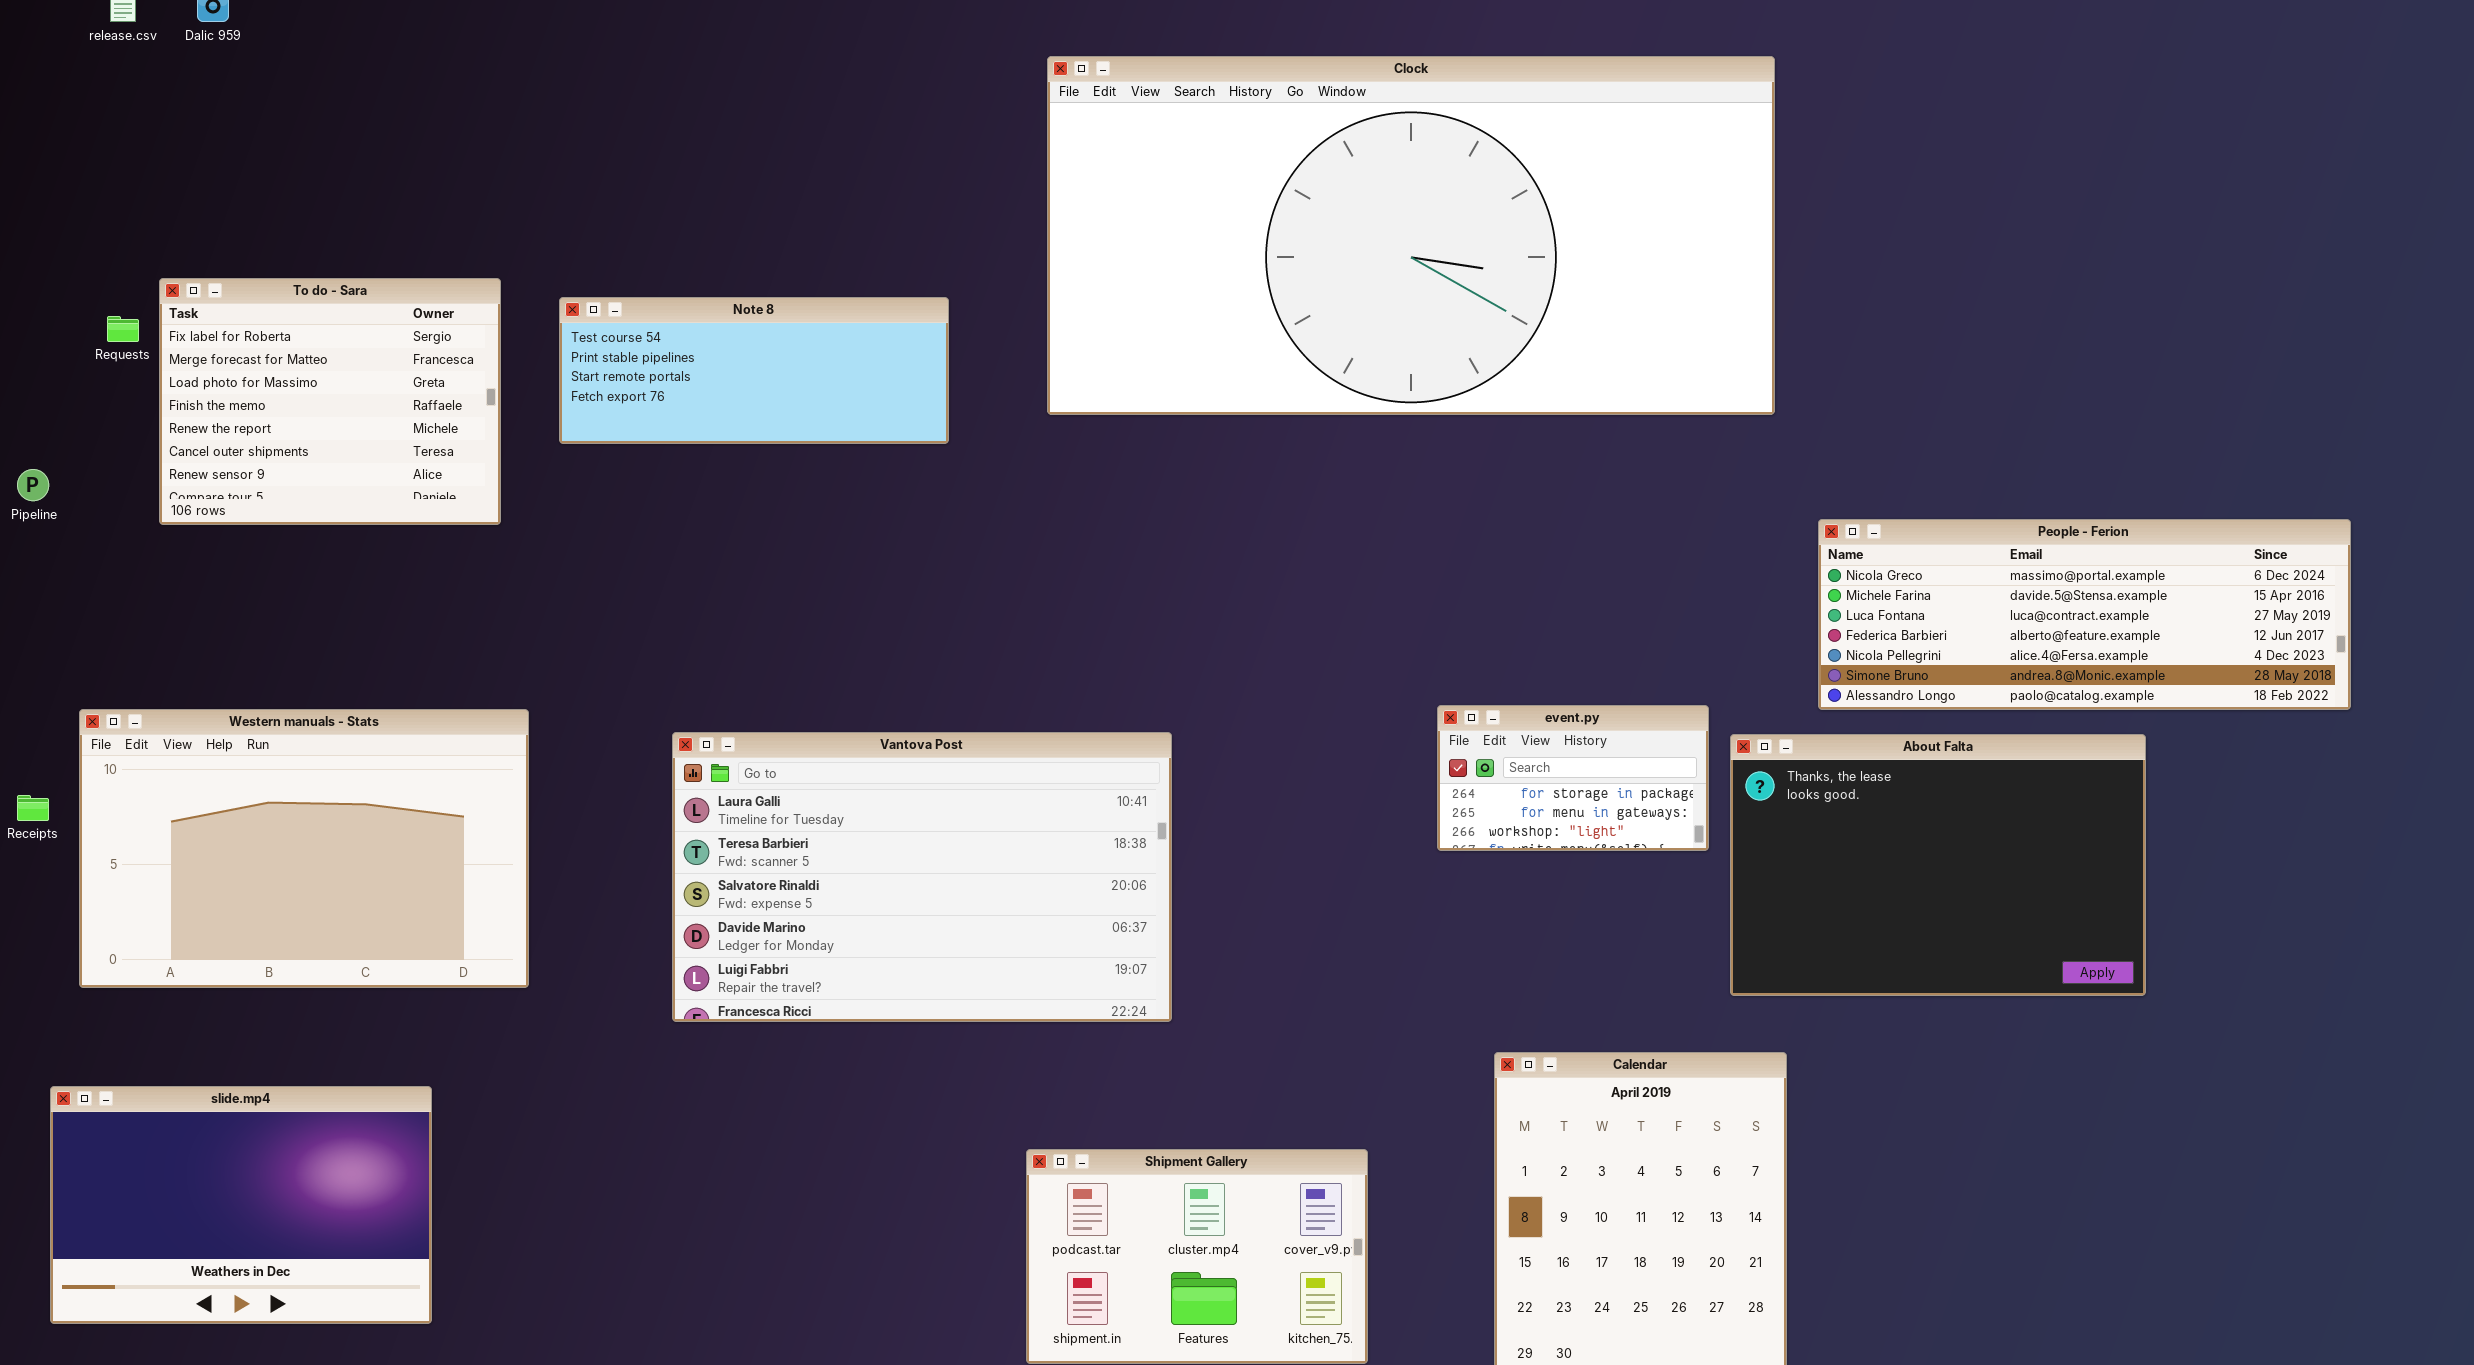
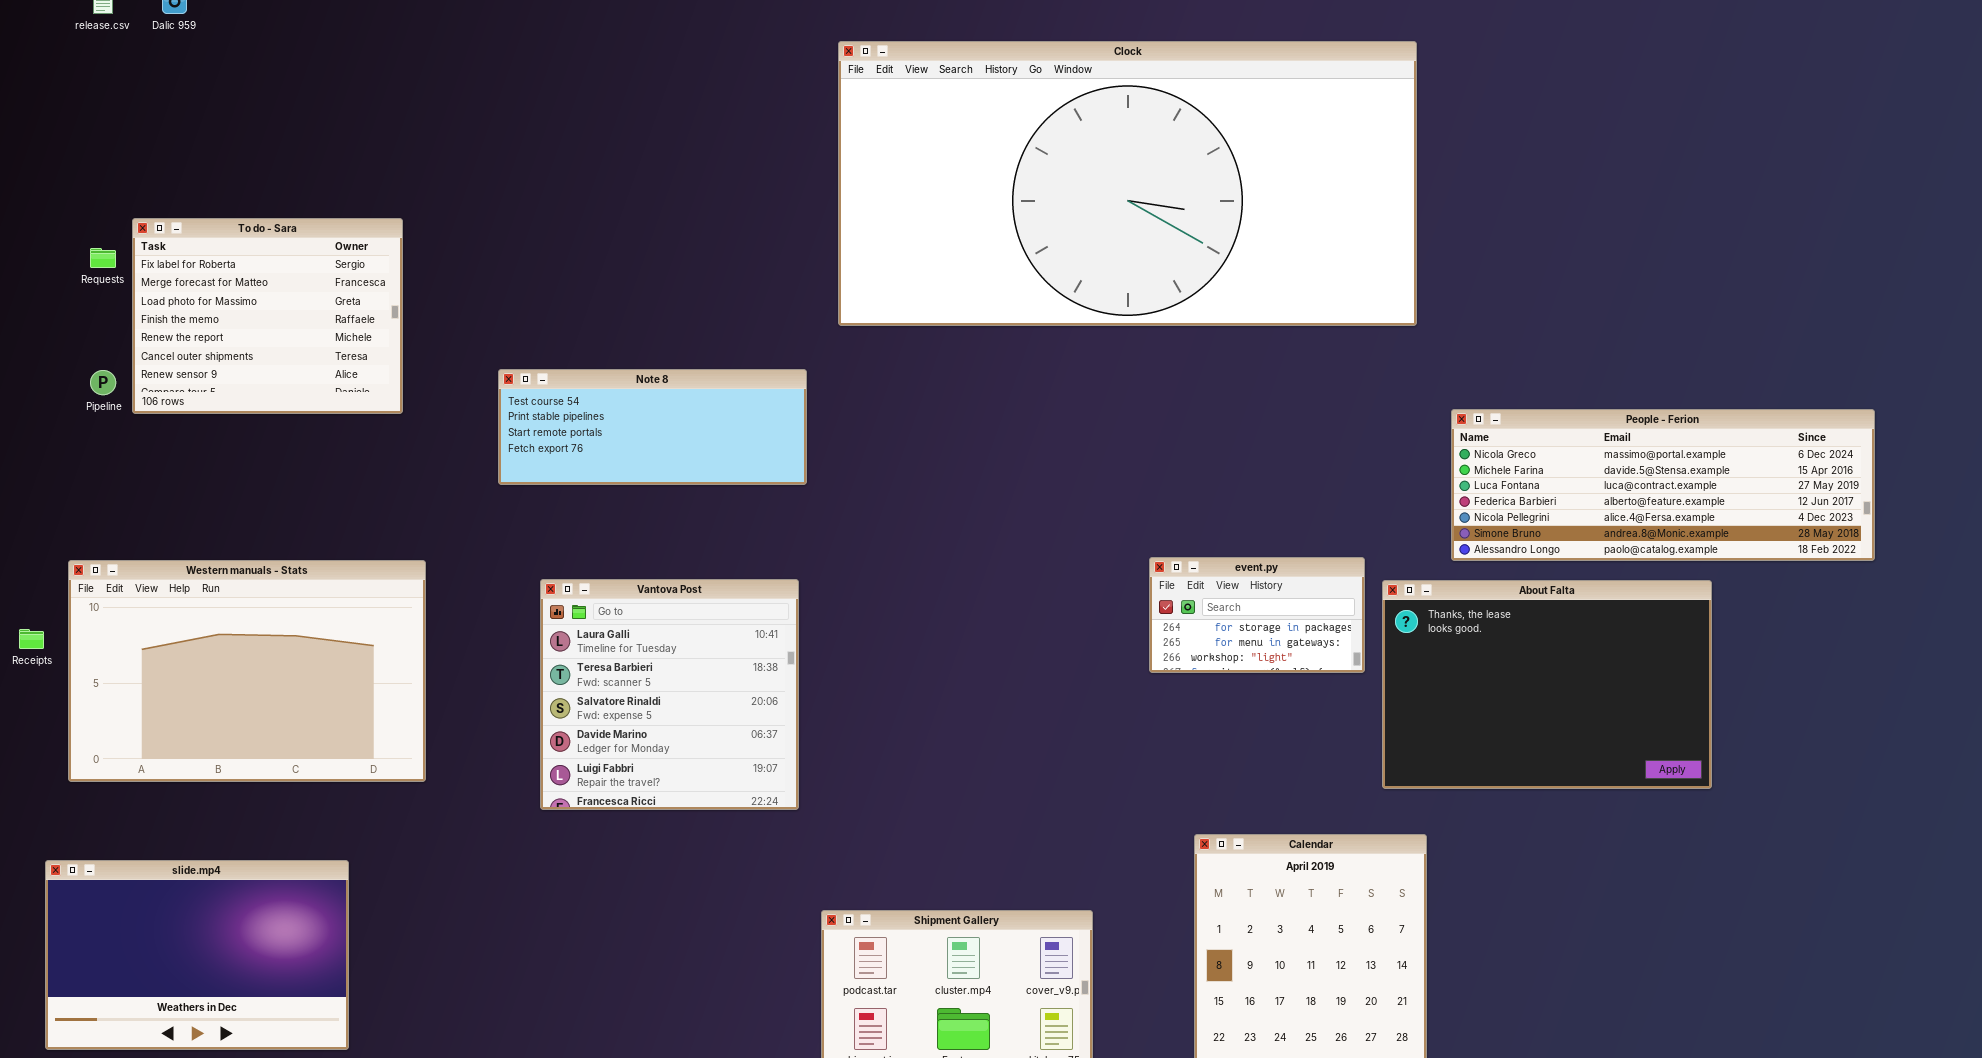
Note 8: [559,297,949,444] -> [498,369,807,485], moved
Pipeline: [17,469,49,501] -> [90,370,116,395], moved
Vantova Post: [672,732,1172,1022] -> [540,579,799,810], resized

